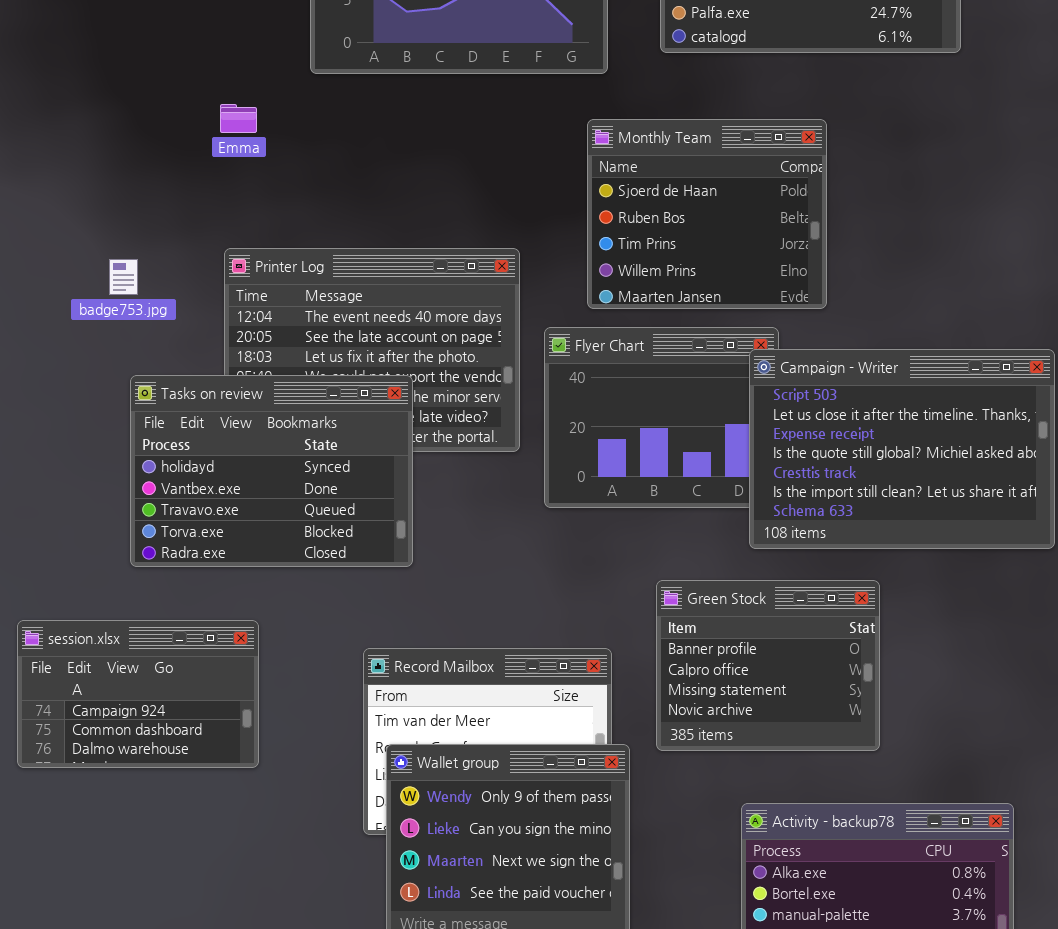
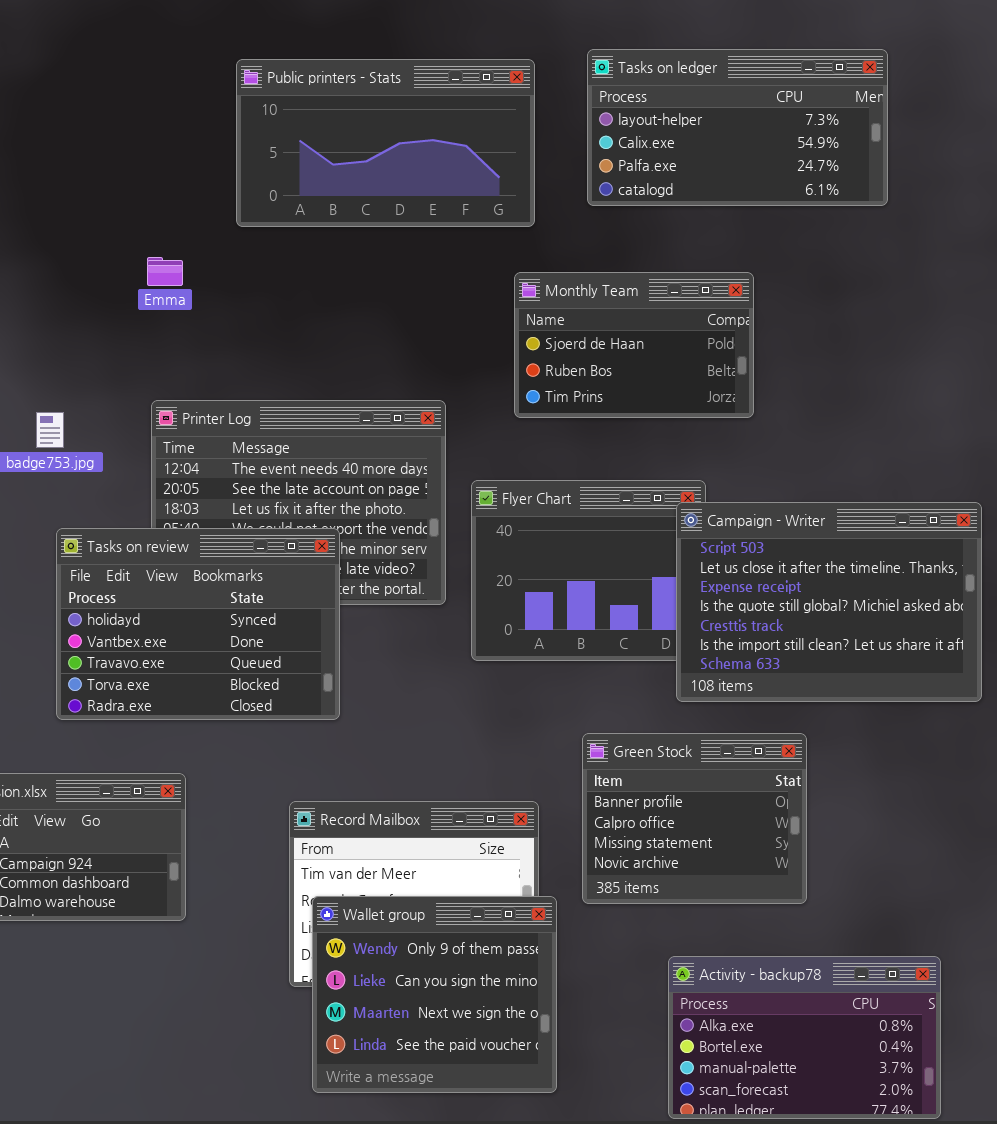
Monthly Team: [587,119,827,309] -> [514,272,754,418], resized

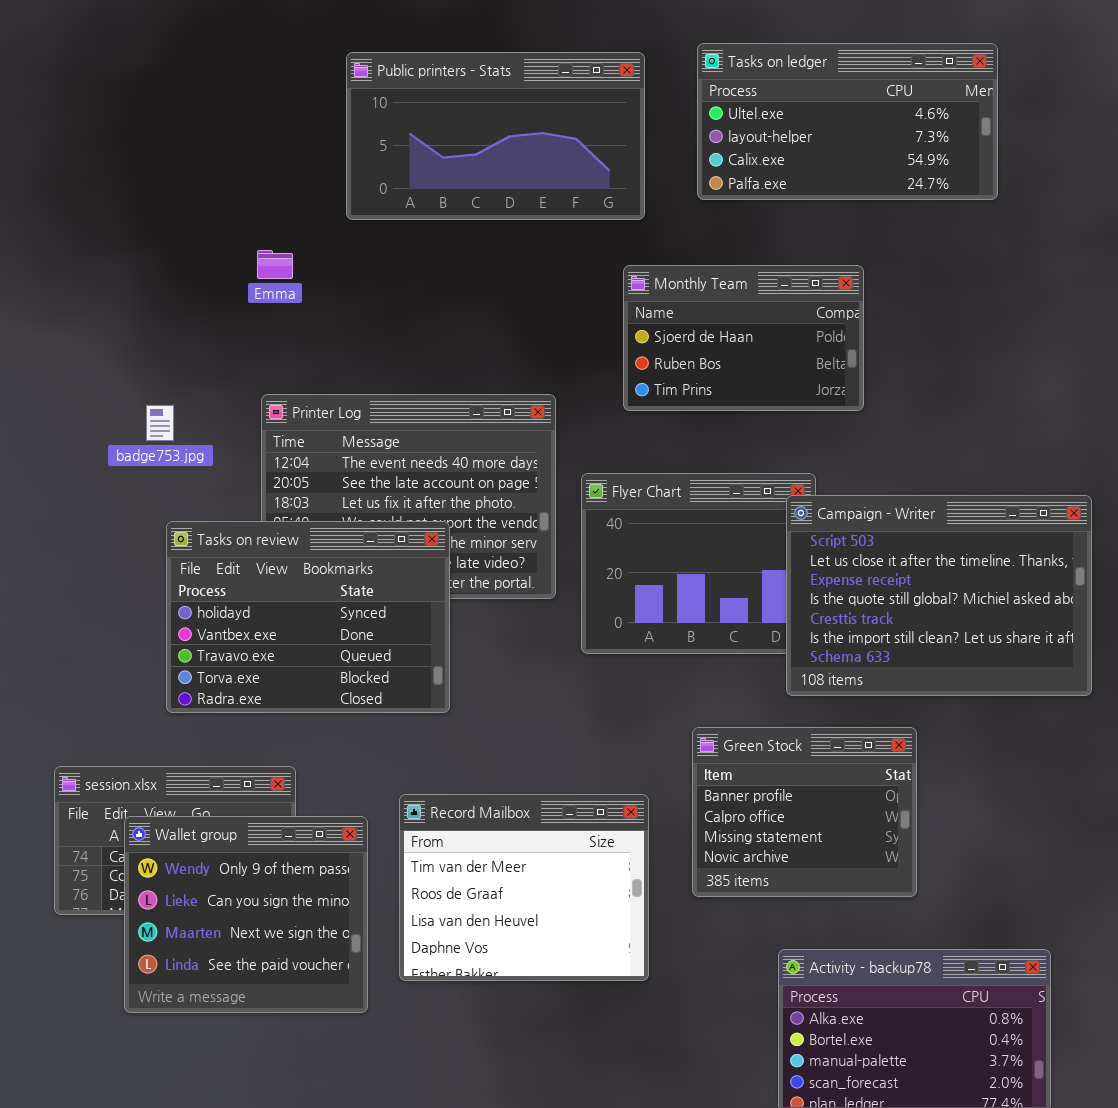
Tasks on ledger: [587,49,888,206] -> [697,43,998,200], scrolled up 1 row
Wallet group: [312,896,557,1093] -> [124,816,368,1013], moved

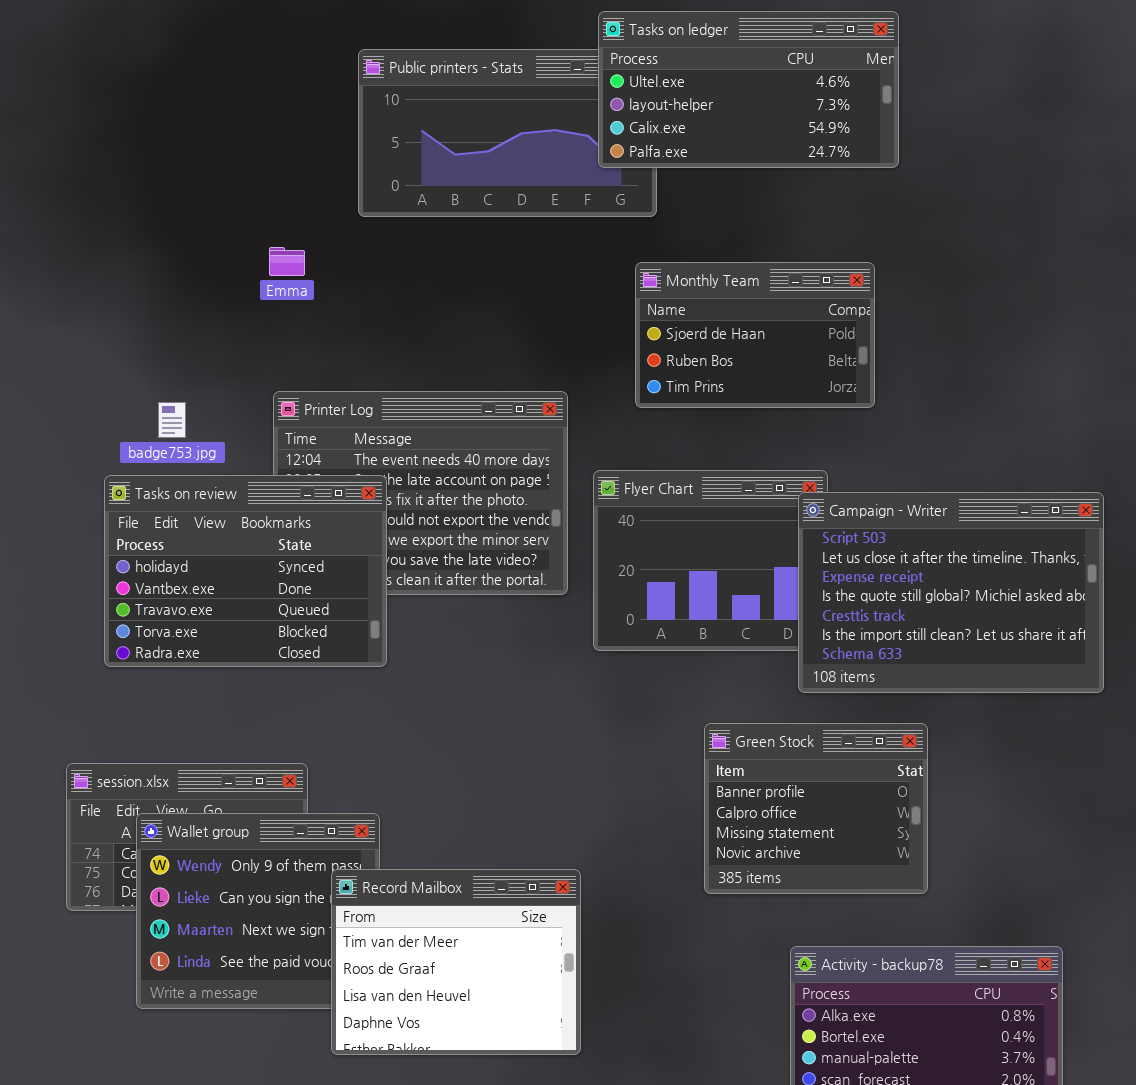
Tasks on ledger: [697,43,998,200] -> [598,11,899,168], moved
Tasks on review: [166,521,450,713] -> [104,475,387,667], moved
Record Mailbox: [399,794,649,981] -> [331,869,581,1055], moved

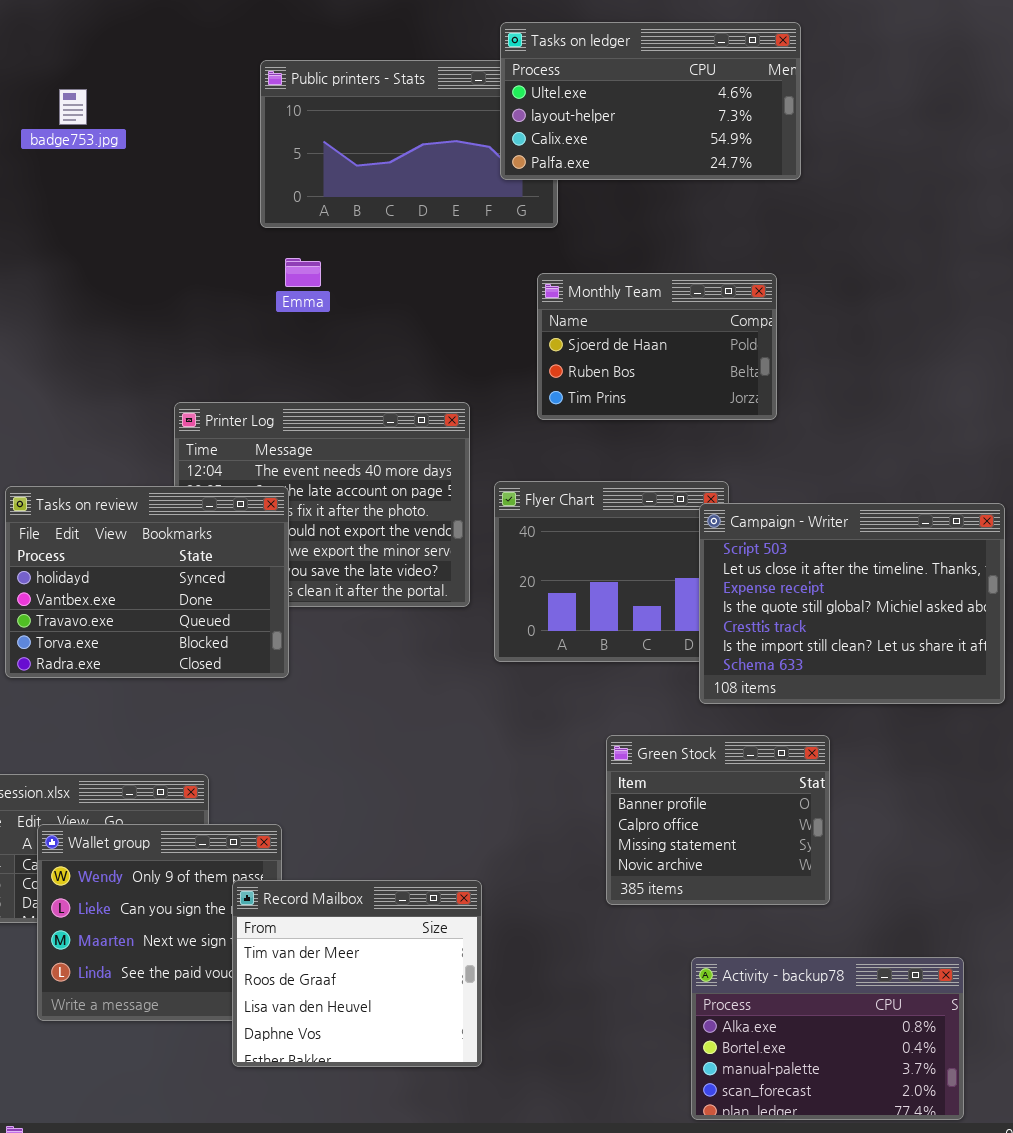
Emma: [269,247,305,276] -> [285,258,321,287], moved
badge753.jpg: [158,402,186,438] -> [59,89,87,125], moved

